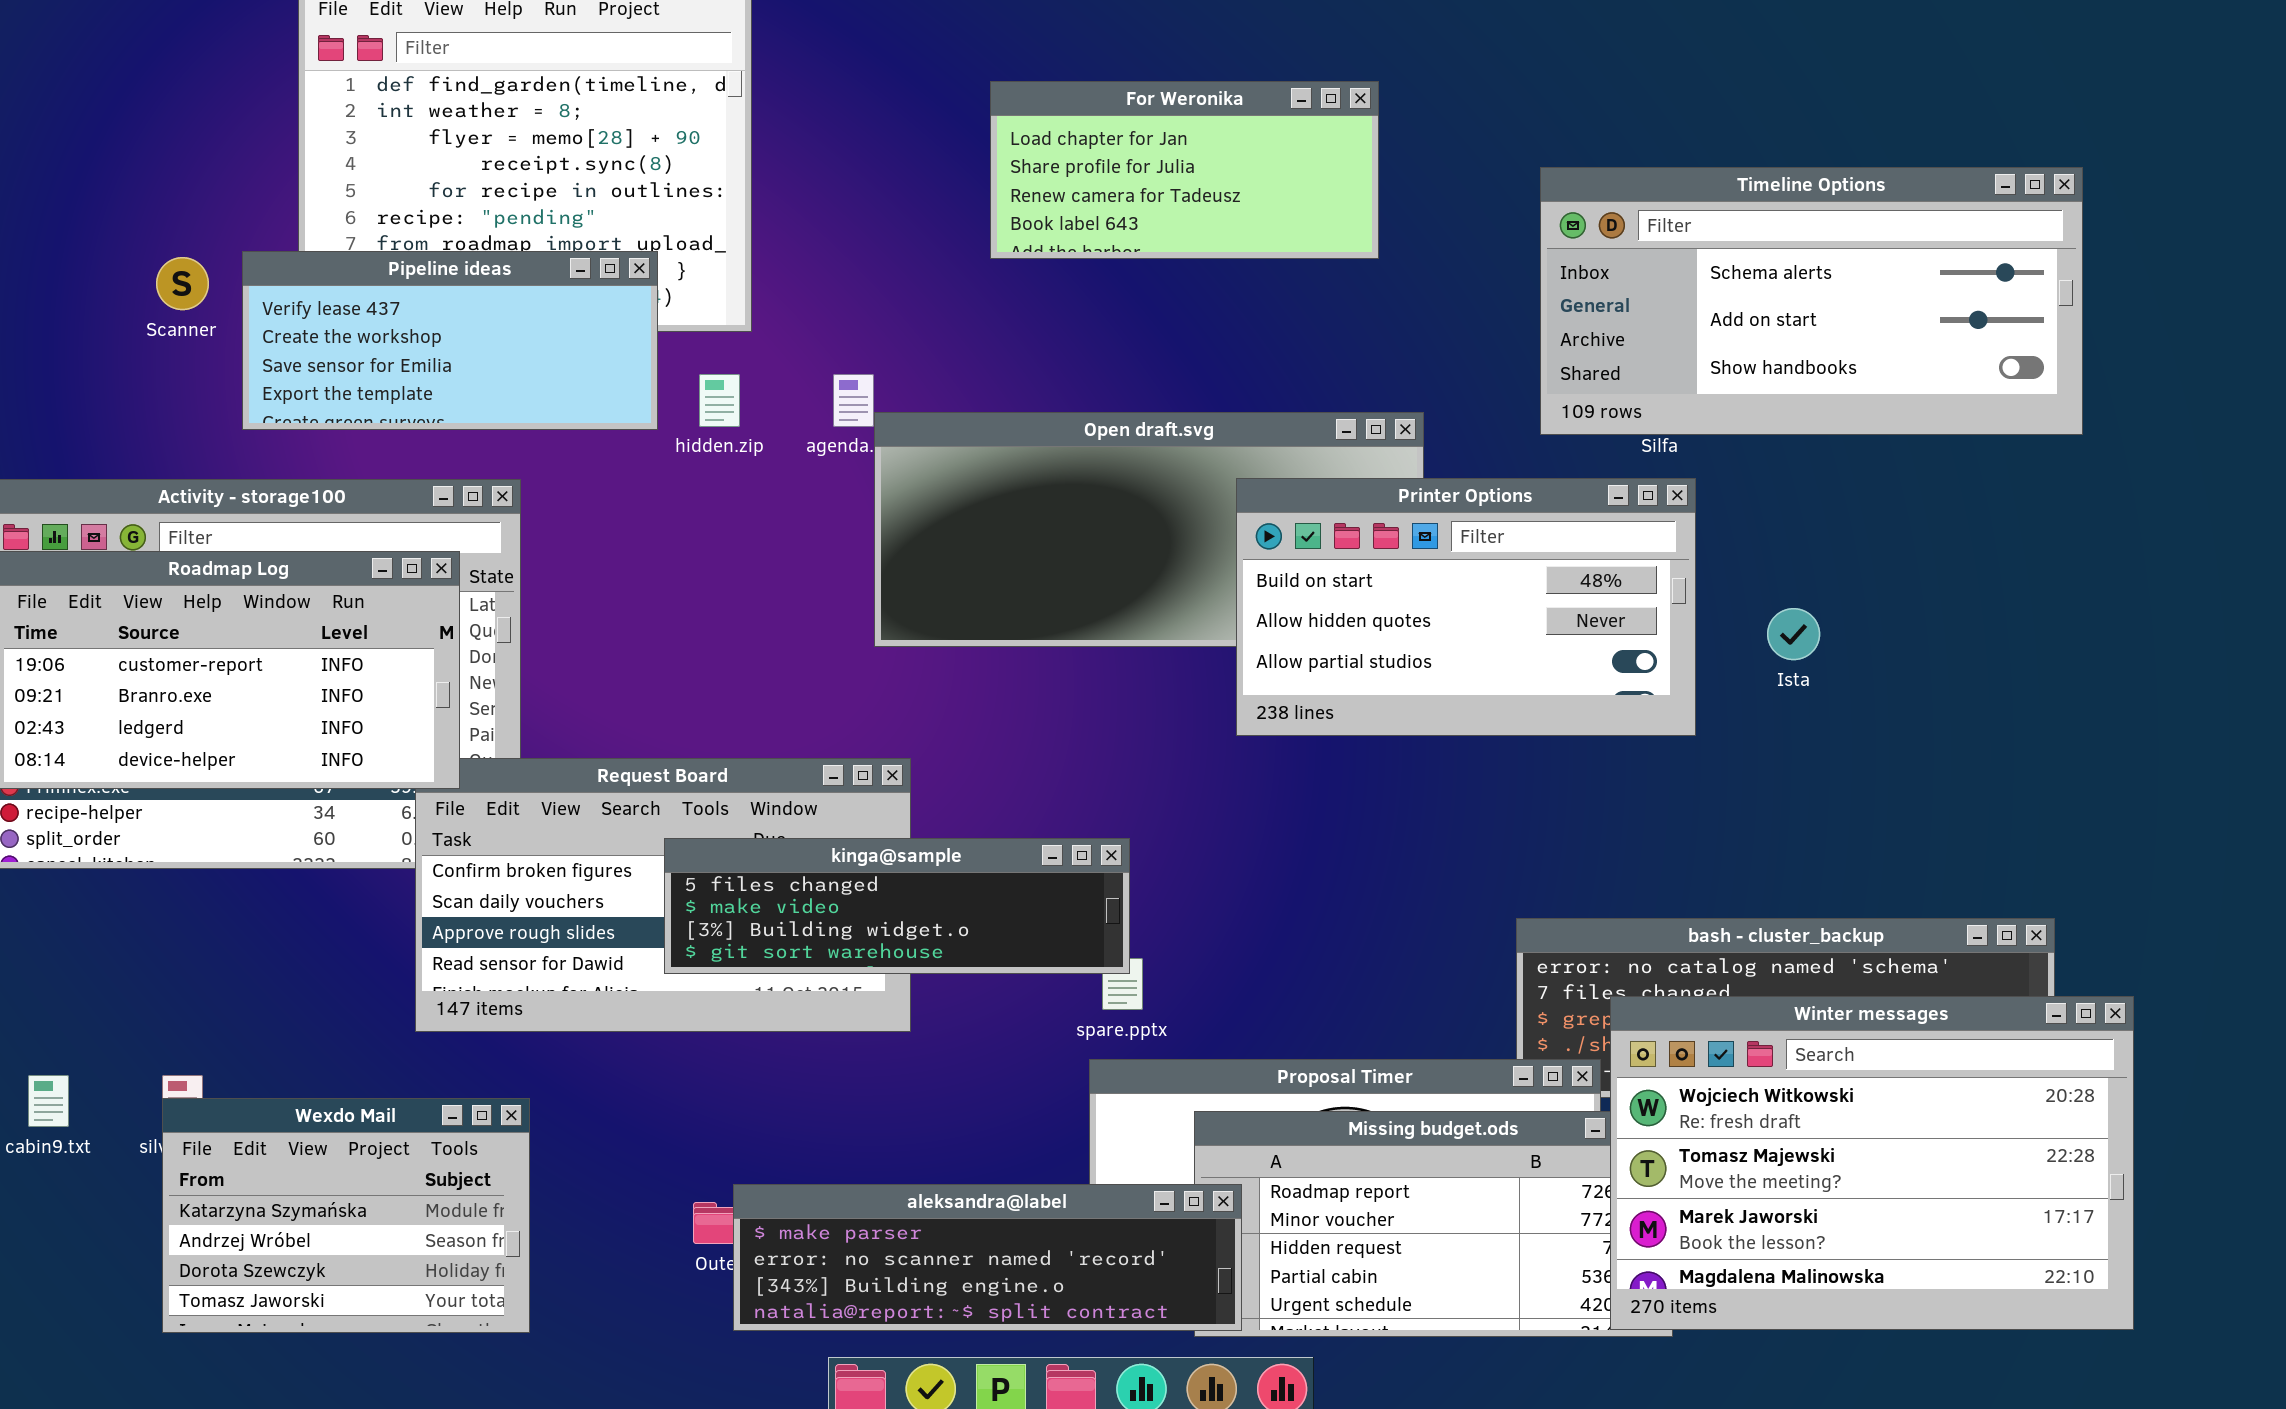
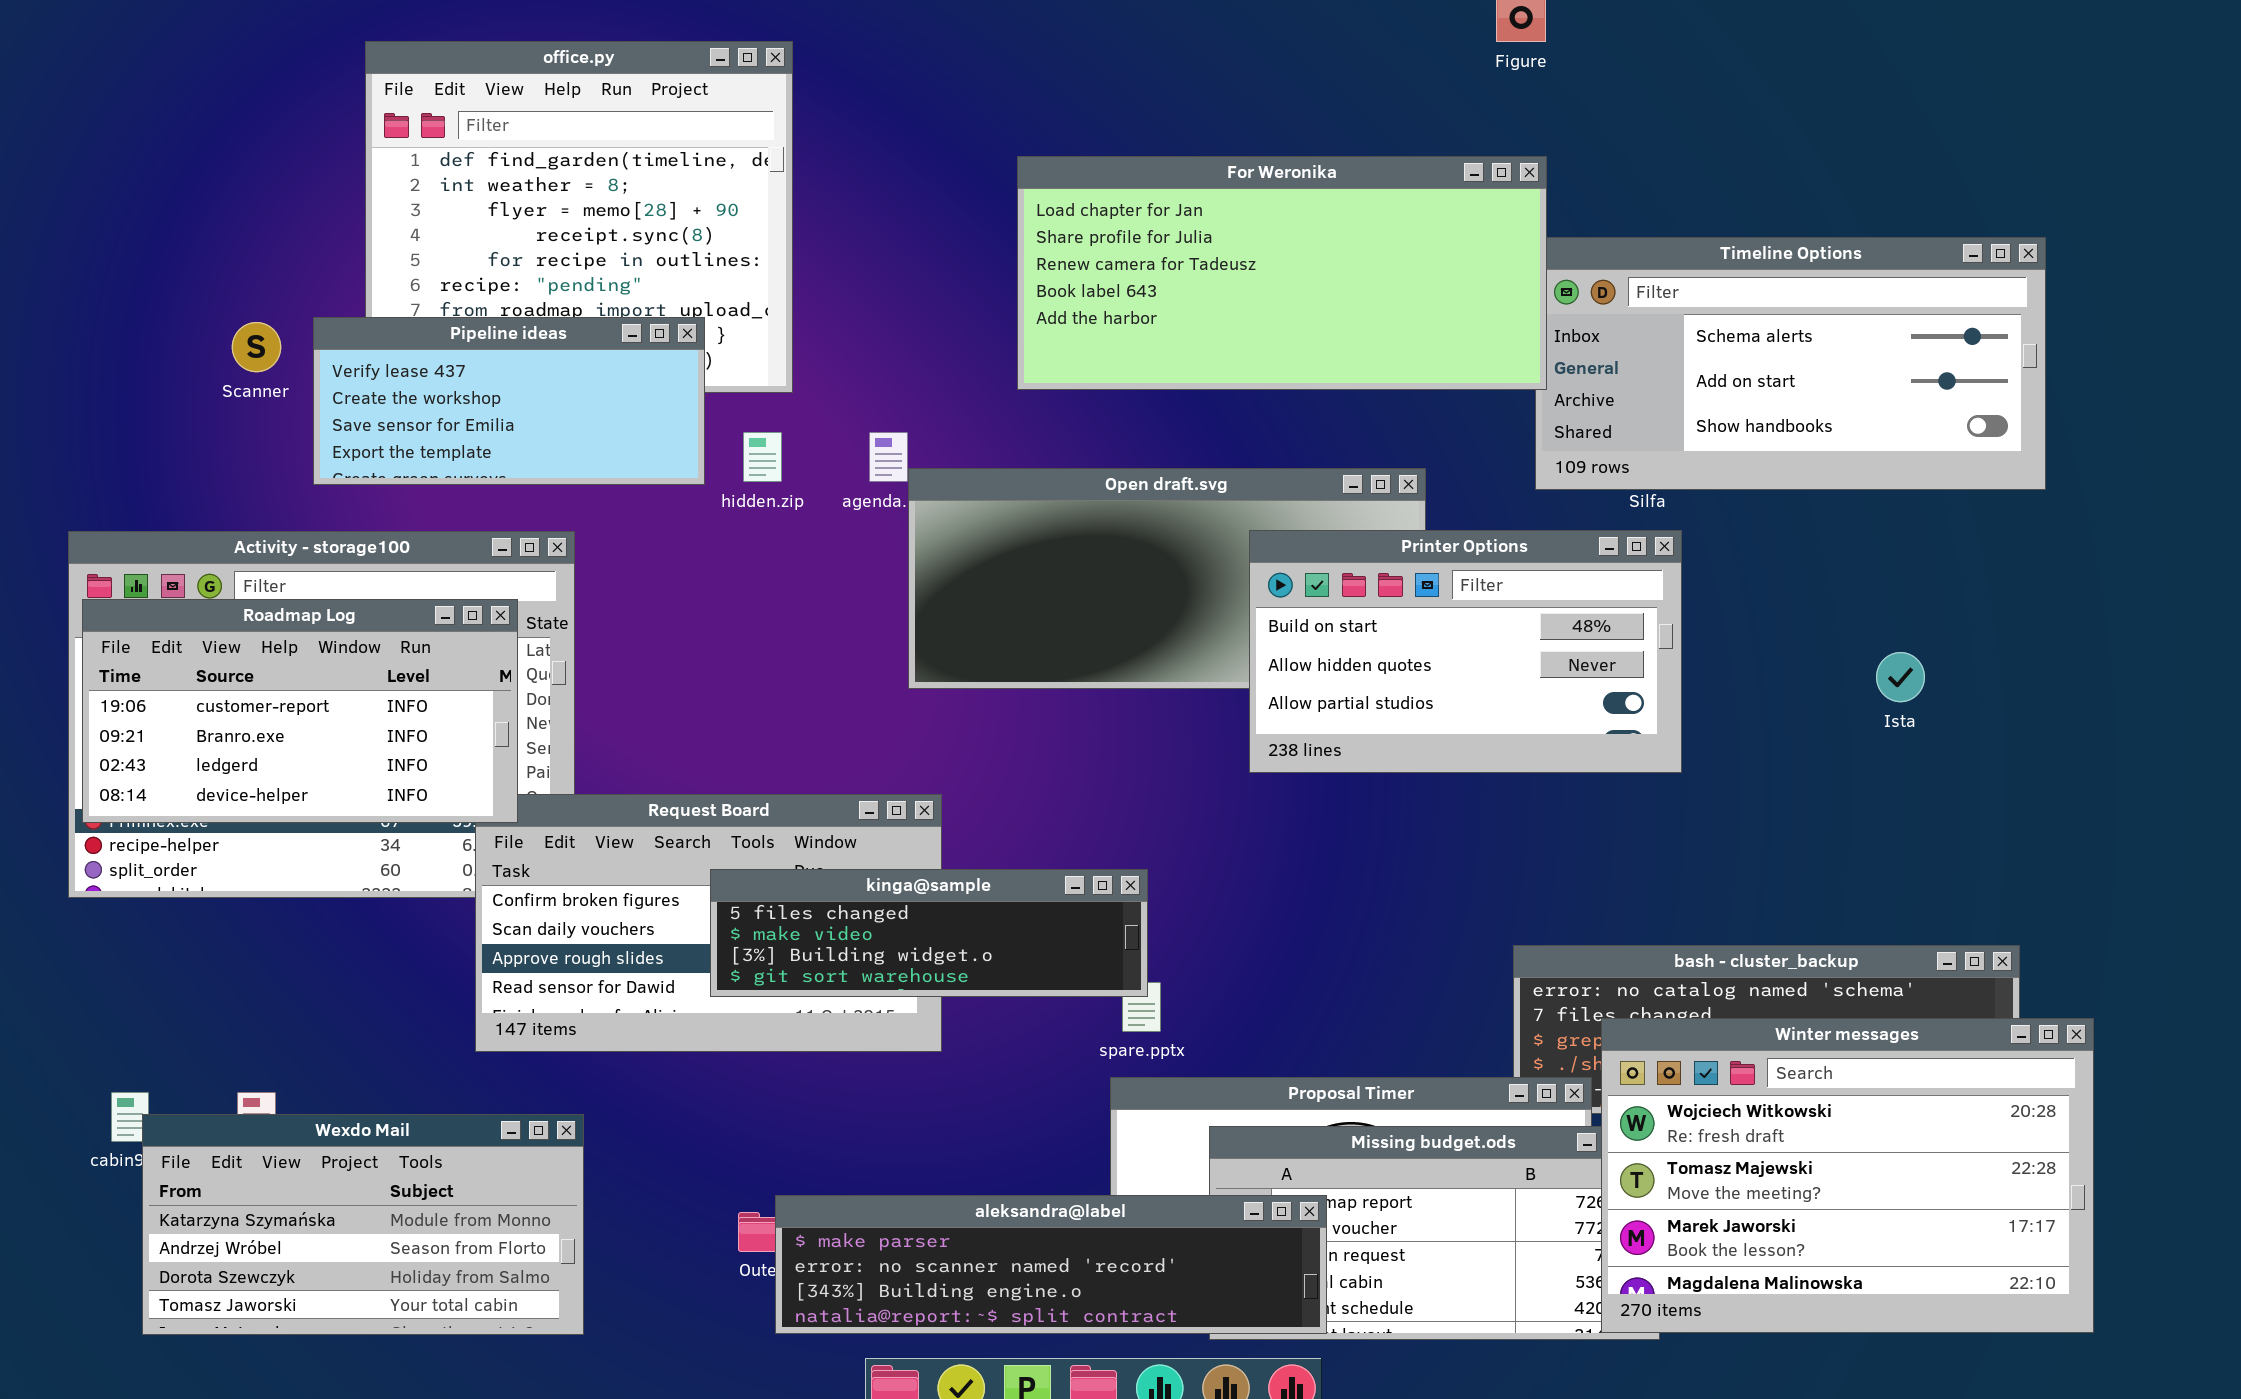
For Weronika: [990,81,1379,259] -> [1017,156,1547,390], resized
Ista: [1767,608,1820,660] -> [1876,652,1925,702], moved
Wexdo Mail: [162,1098,530,1333] -> [142,1114,584,1335], resized
aleksandra@label: [733,1184,1242,1331] -> [775,1195,1327,1334], resized

